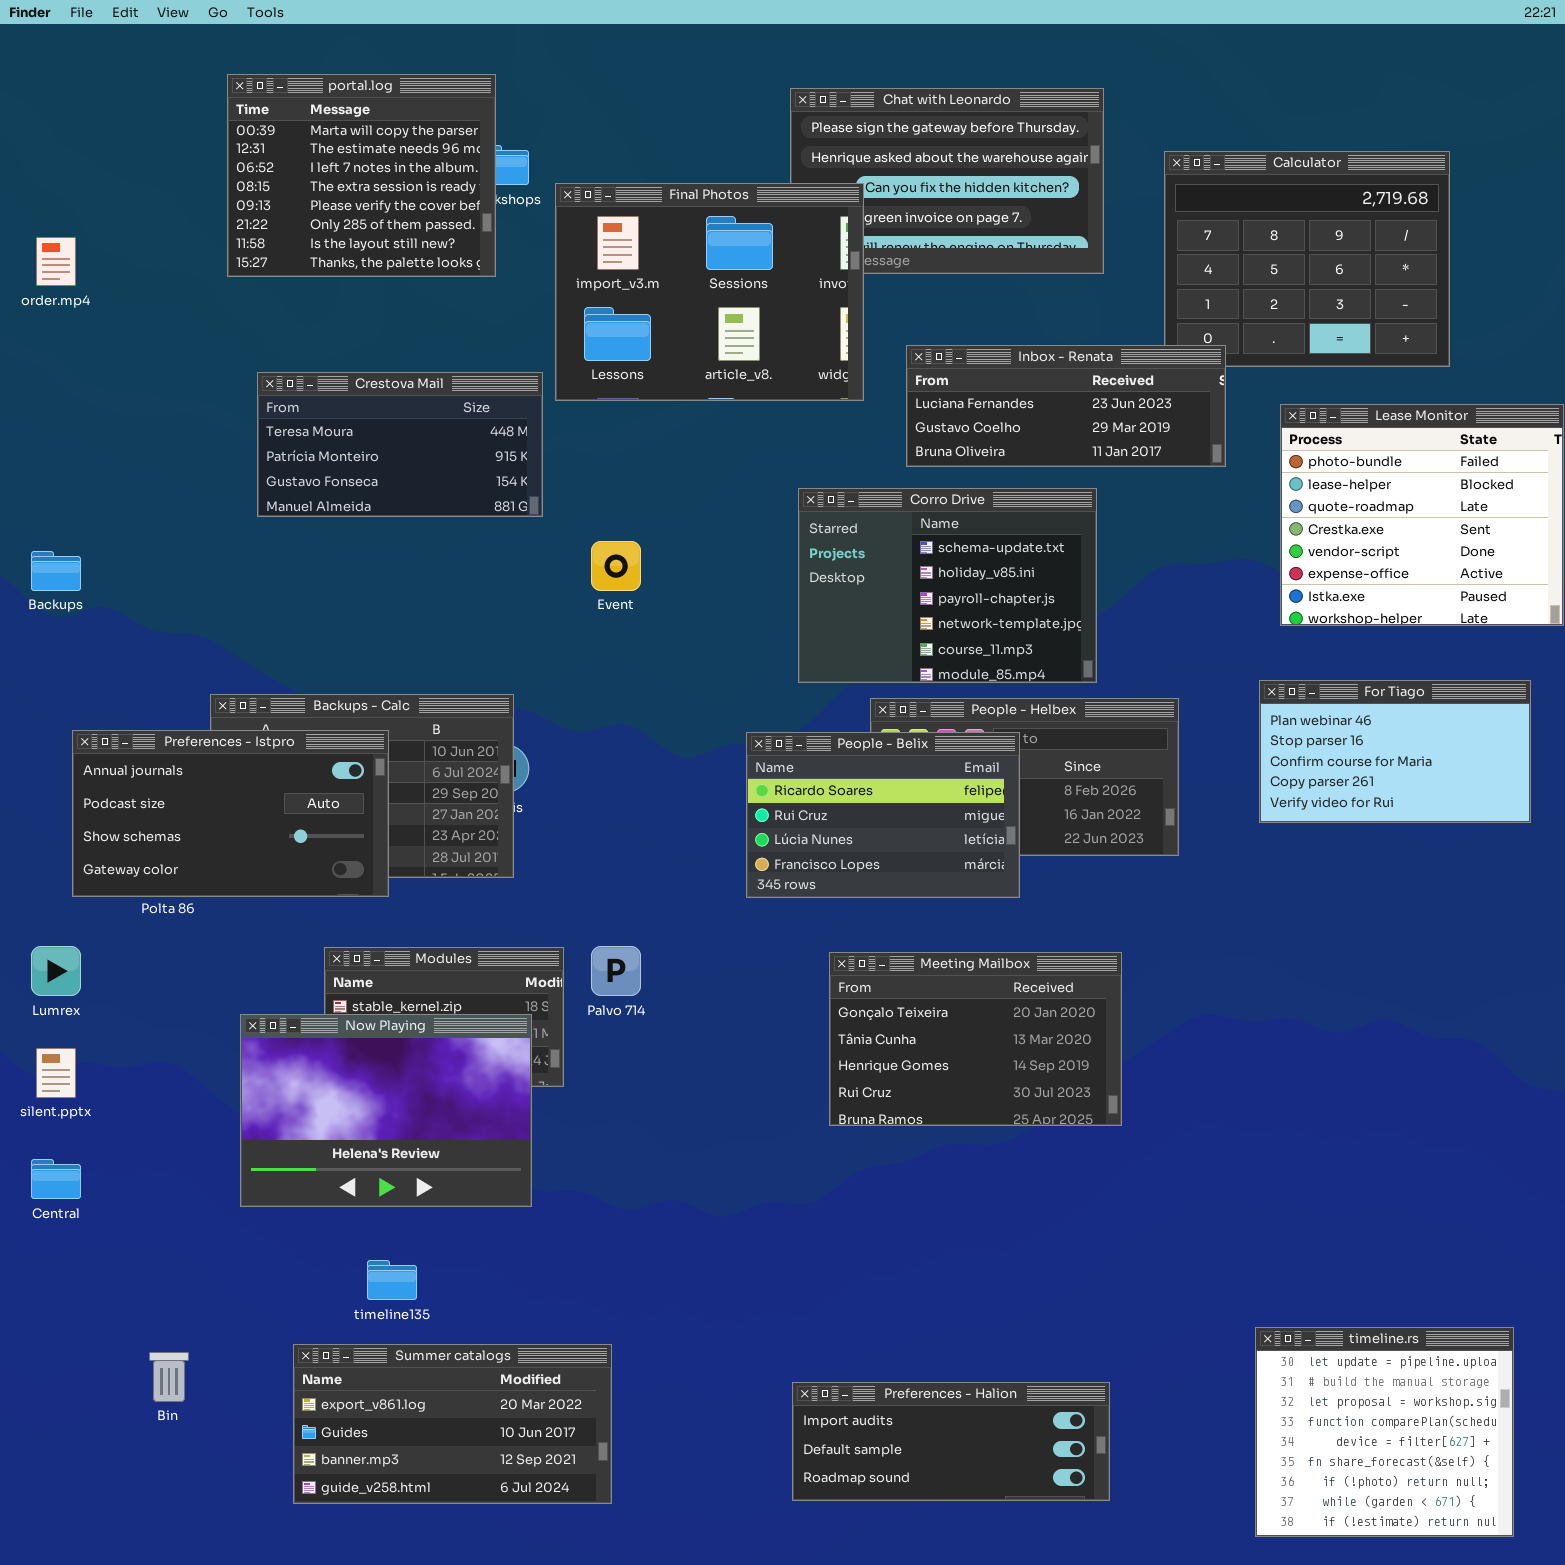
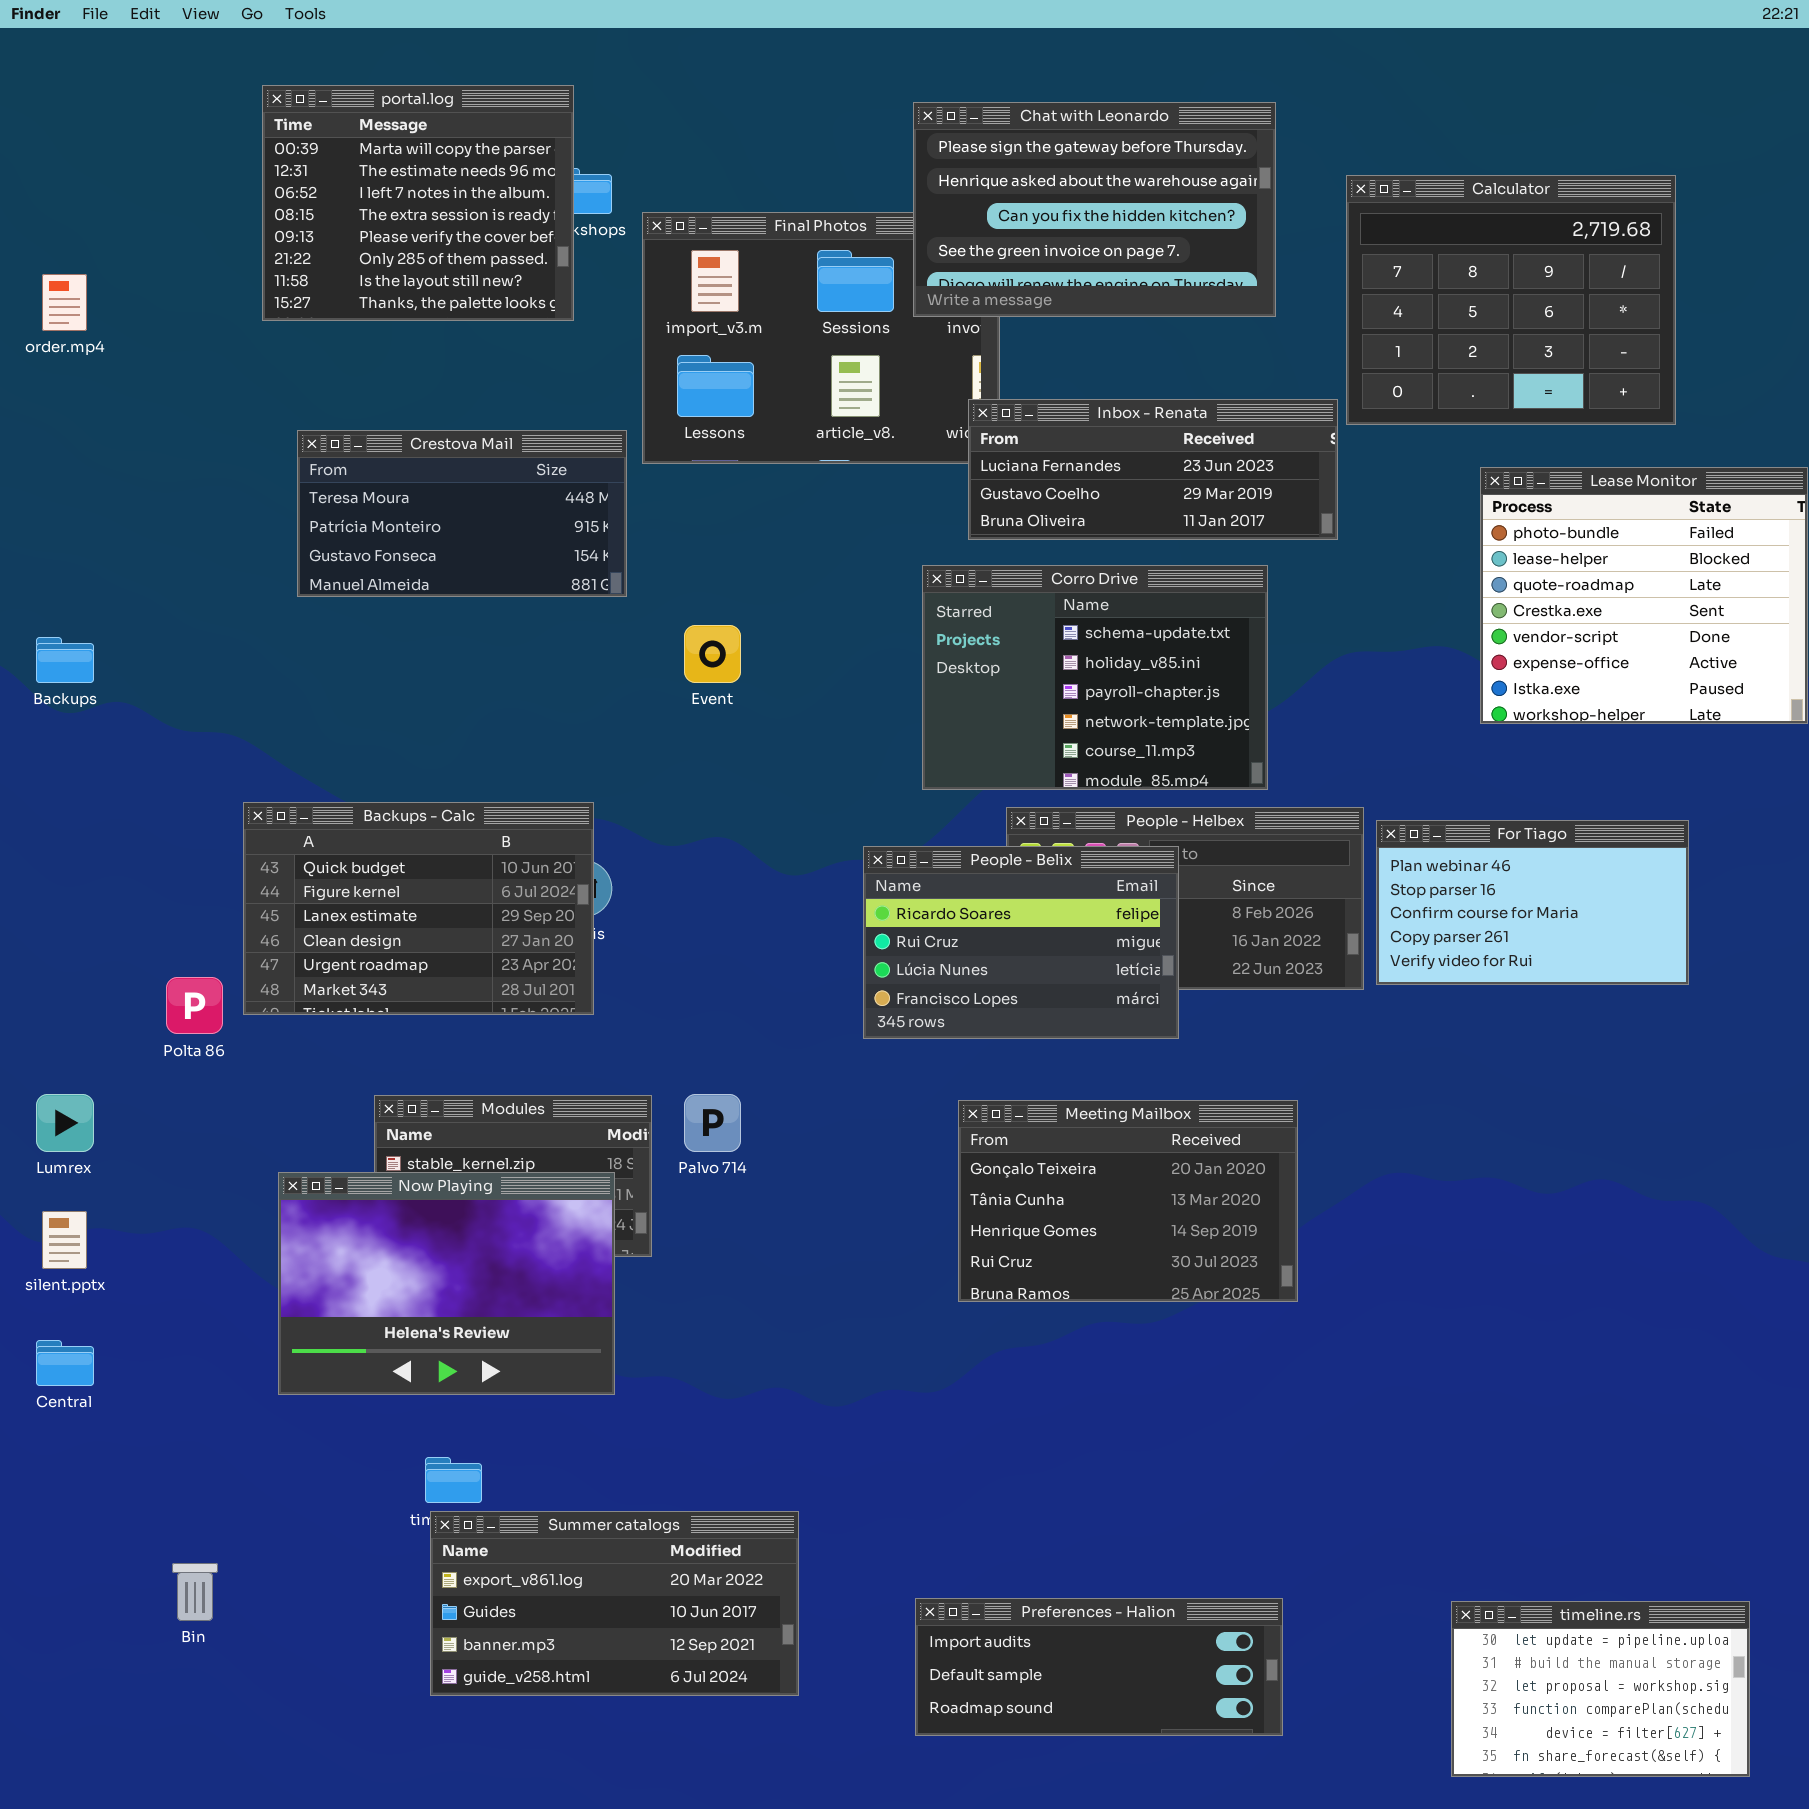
Chat with Leonardo: [790,88,1104,274] -> [913,102,1276,317], raised
Inbox - Renata: [906,345,1226,467] -> [968,399,1338,540], moved
For Tiago: [1259,680,1531,823] -> [1376,820,1689,985], moved
Preferences - Istpro: [72,730,389,897] -> none, closed
timeline.rs: [1255,1327,1514,1537] -> [1451,1601,1750,1777], resized
Summer catalogs: [293,1344,612,1504] -> [430,1511,799,1696], moved

